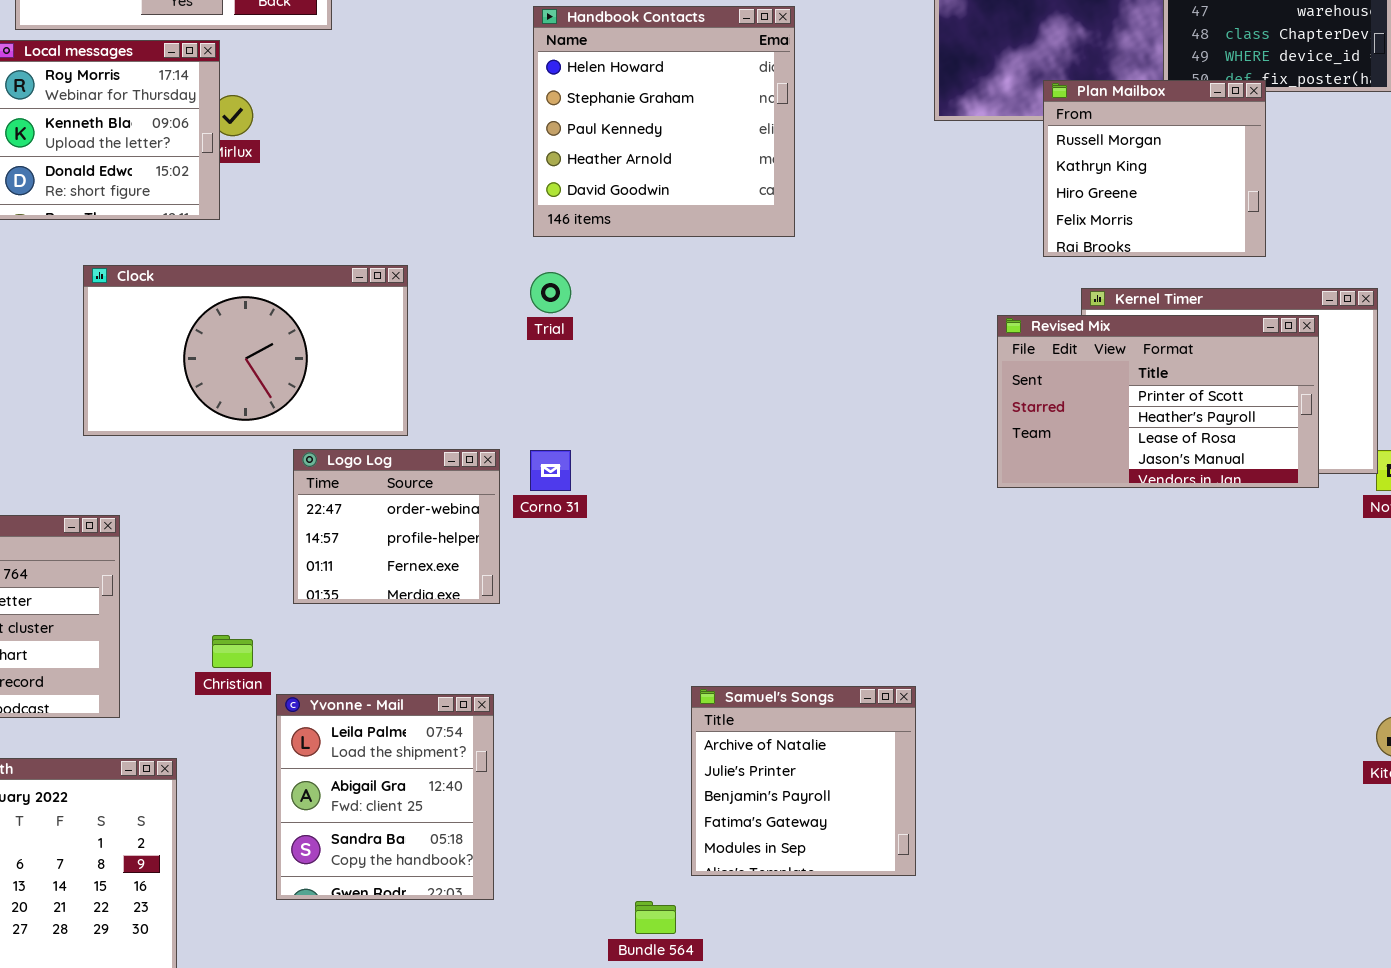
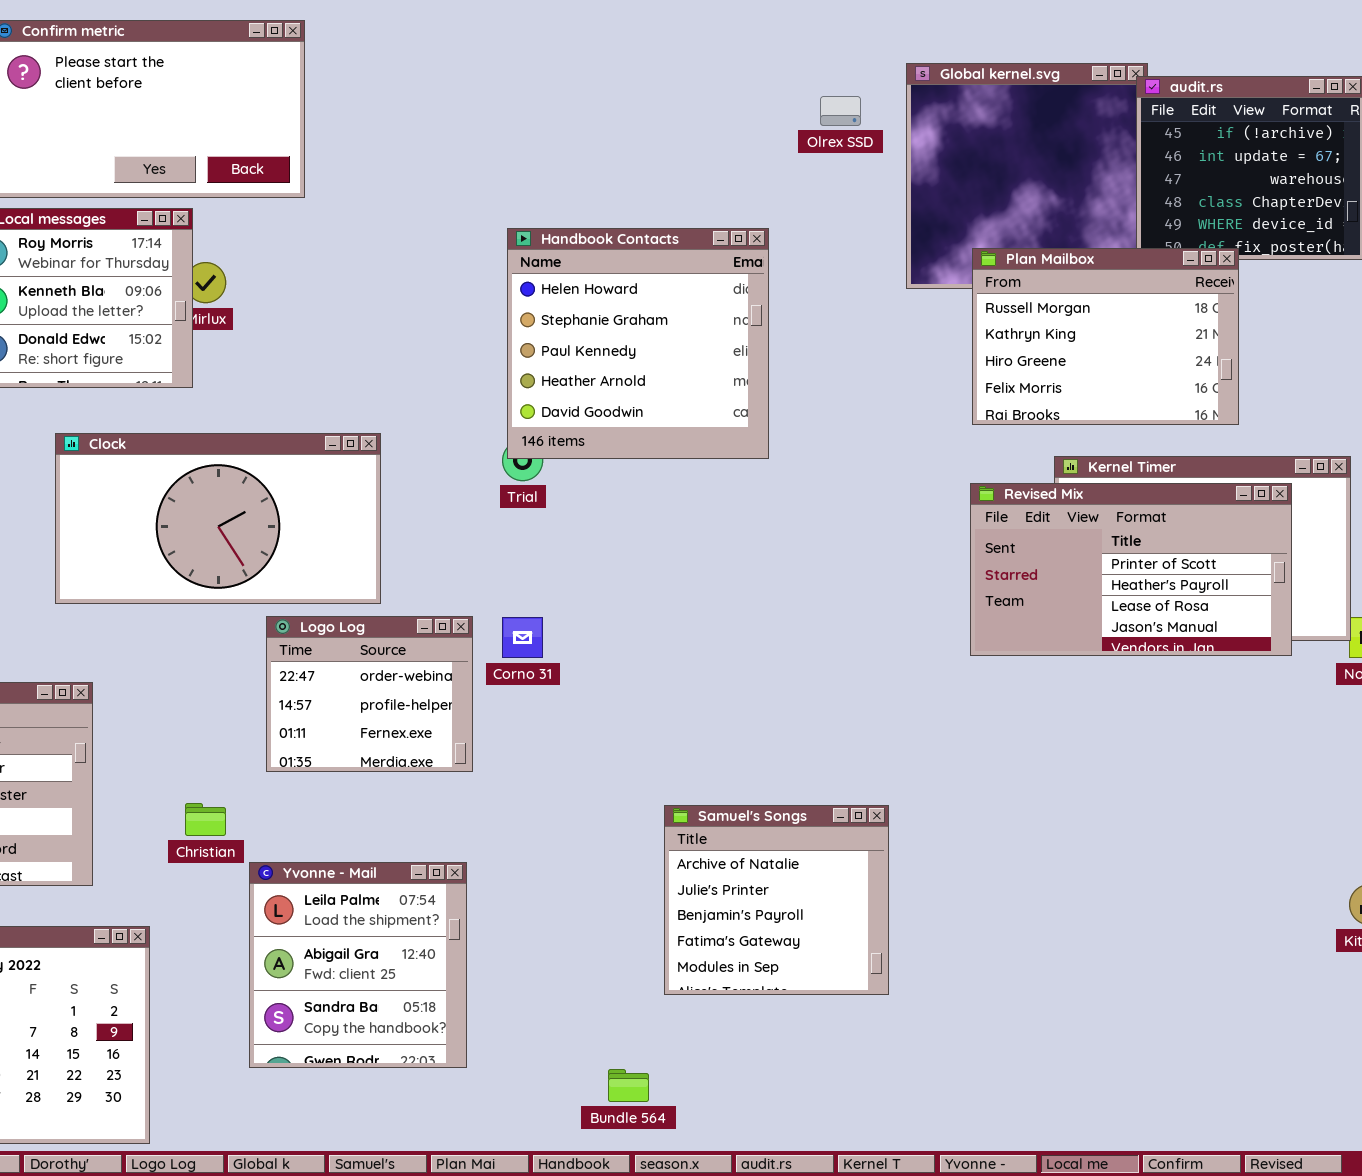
Handbook Contacts: [533,6,795,237] -> [507,228,769,459], moved
Plan Mailbox: [1043,80,1266,257] -> [972,248,1239,425], resized
Samuel's Songs: [691,686,916,876] -> [664,805,889,995], moved

